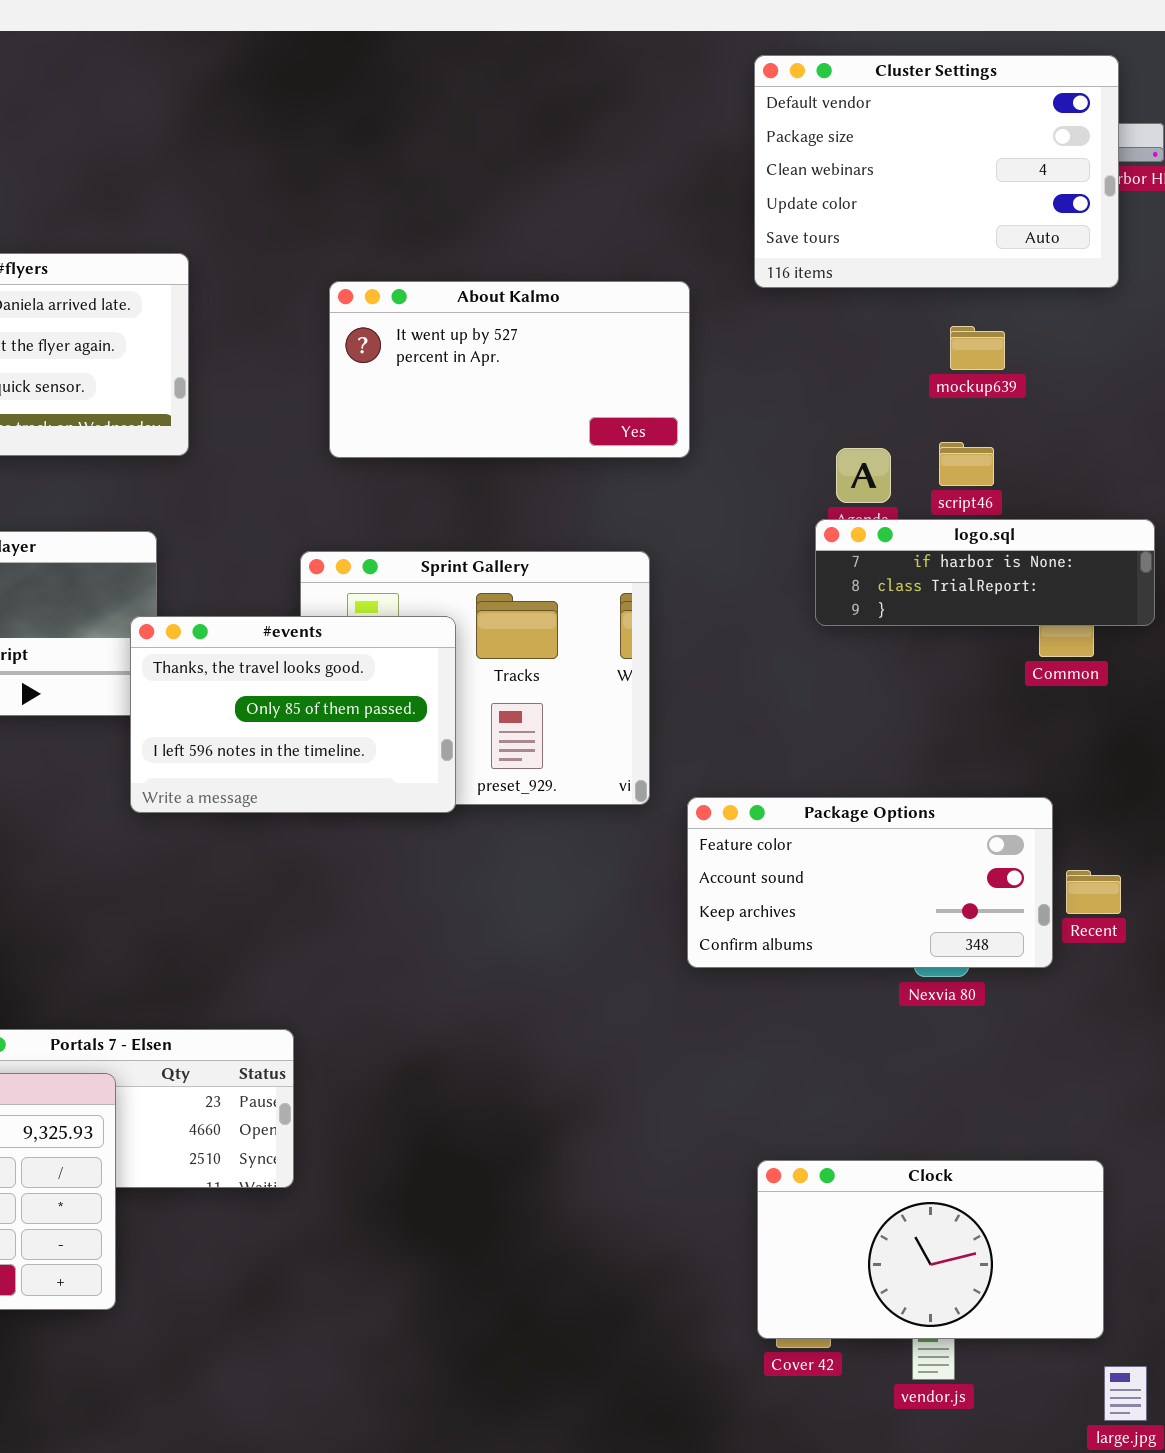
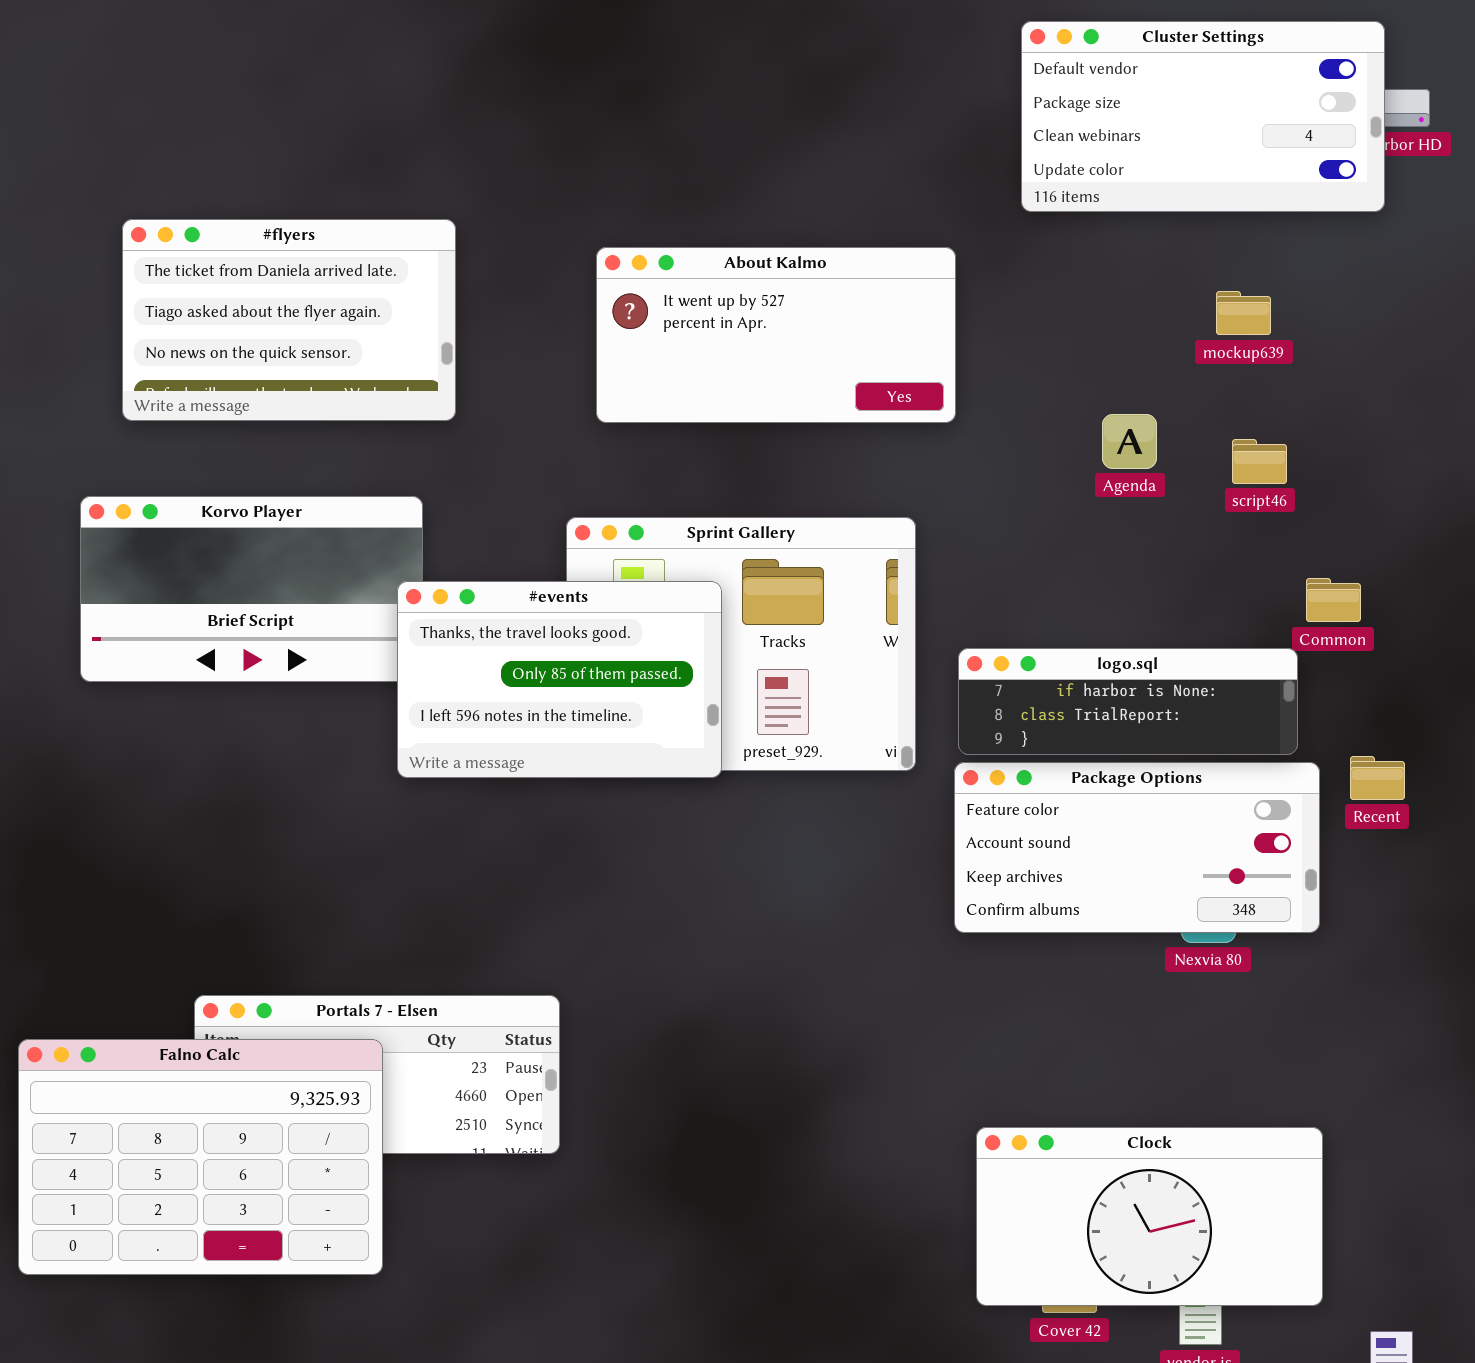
Cluster Settings: [754,55,1119,288] -> [1021,21,1385,212], resized
script46: [939,442,994,486] -> [1232,439,1287,484], moved
logo.sql: [815,519,1155,626] -> [958,648,1298,755], moved
Recent: [1066,870,1121,914] -> [1350,756,1405,800], moved
Clock: [757,1160,1104,1339] -> [976,1127,1323,1306], moved

